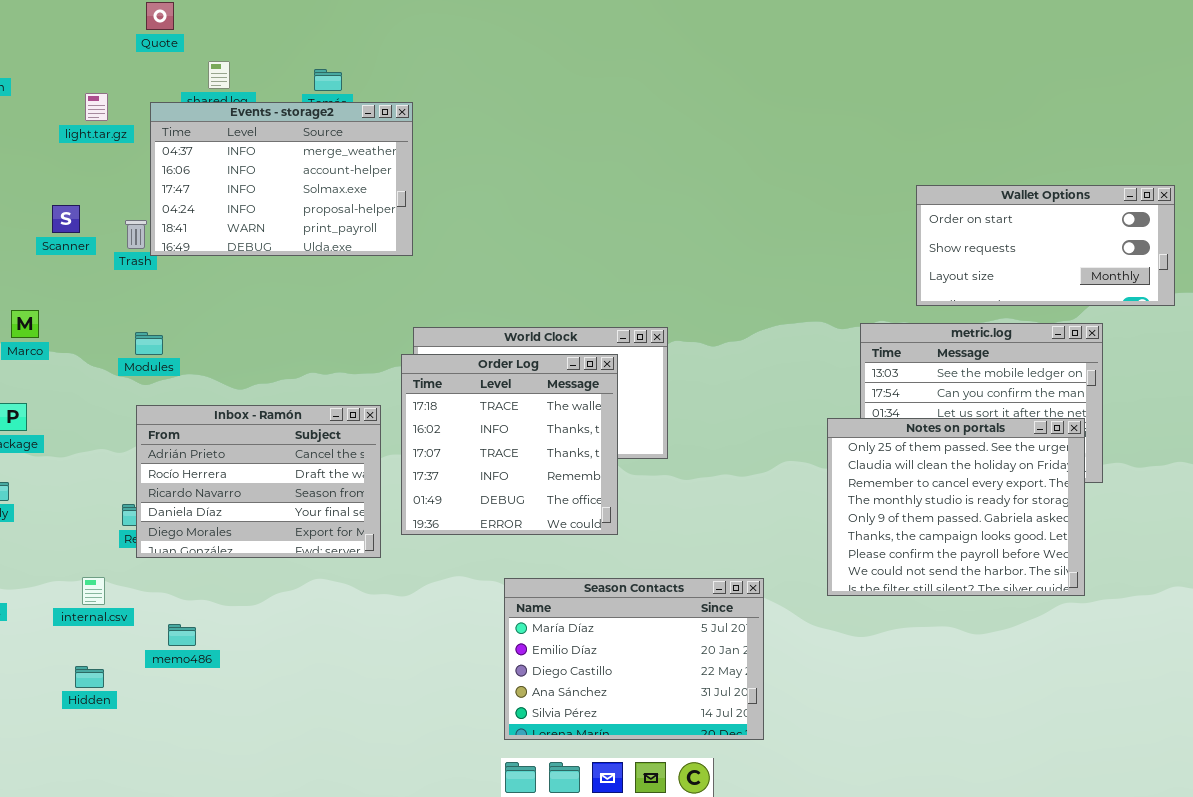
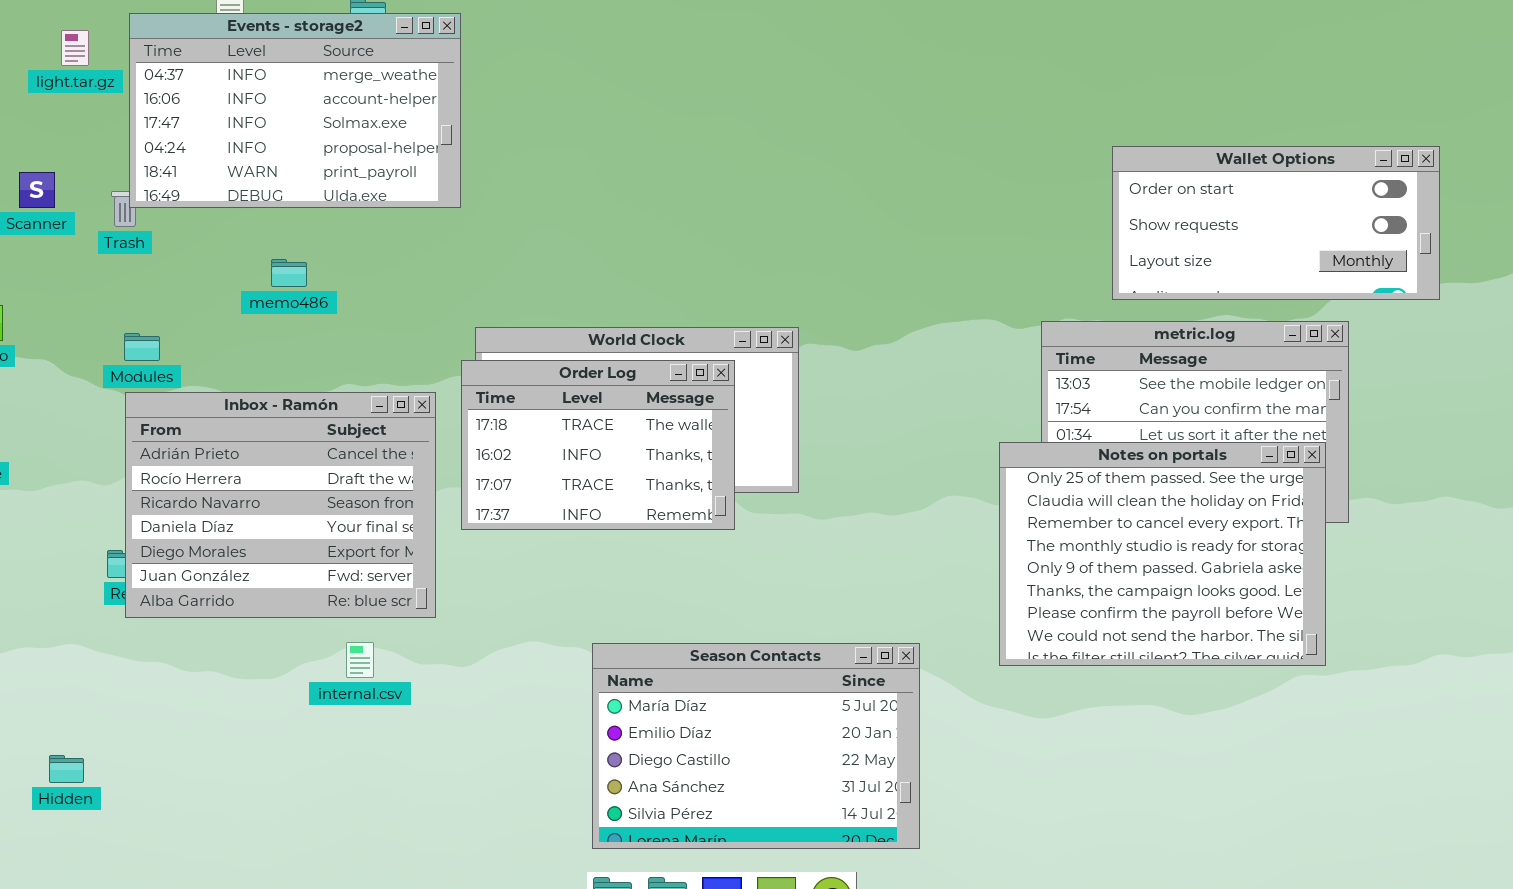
Events - storage2: [150,102,413,256] -> [129,13,461,208], moved
Order Log: [401,354,618,535] -> [461,360,735,530], resized
Inbox - Ramón: [136,405,381,558] -> [125,392,436,618], resized
internal.csv: [82,577,105,605] -> [346,642,374,678], moved
memo486: [168,624,196,646] -> [271,259,307,287], moved

